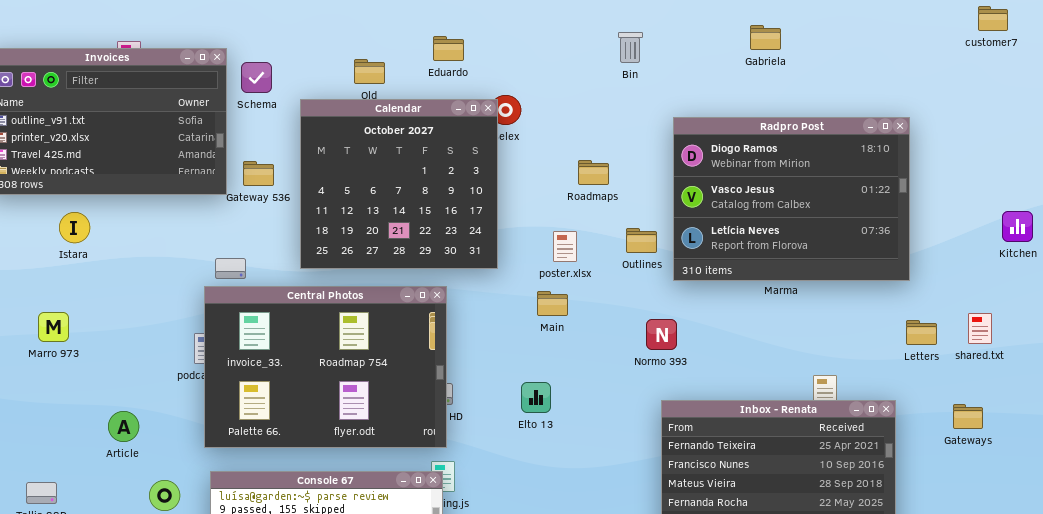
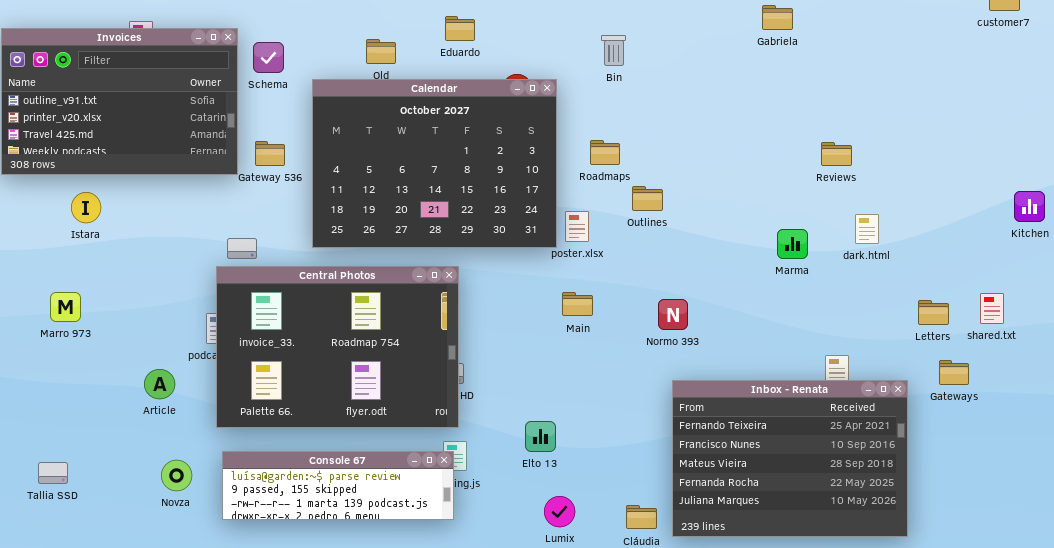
Bin: [618,32,643,63] -> [601,35,626,66], moved
Calendar: [300,99,498,269] -> [312,79,557,248], resized
Radpro Post: [673,117,910,281] -> none, closed
Outlines: [626,228,657,253] -> [632,186,663,211], moved
Main: [537,291,568,316] -> [562,292,593,316], moved
Elto 13: [521,382,551,413] -> [525,421,556,452], moved
Gateways: [953,404,983,429] -> [939,360,969,385], moved
Article: [108,411,139,442] -> [144,369,175,399], moved

